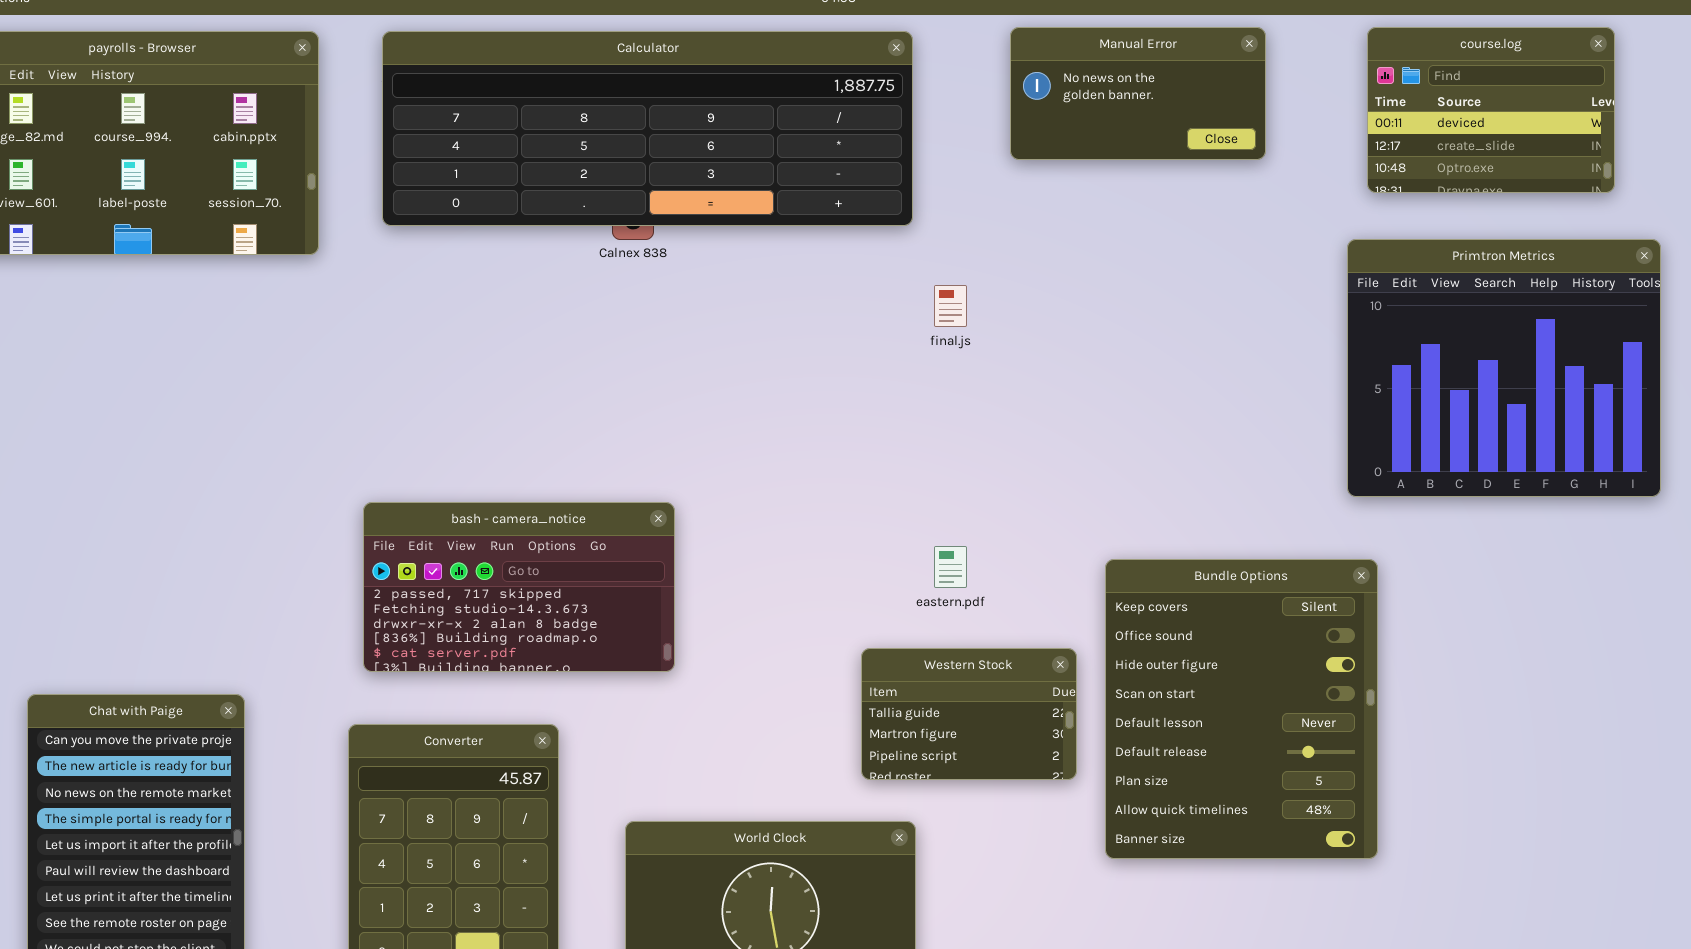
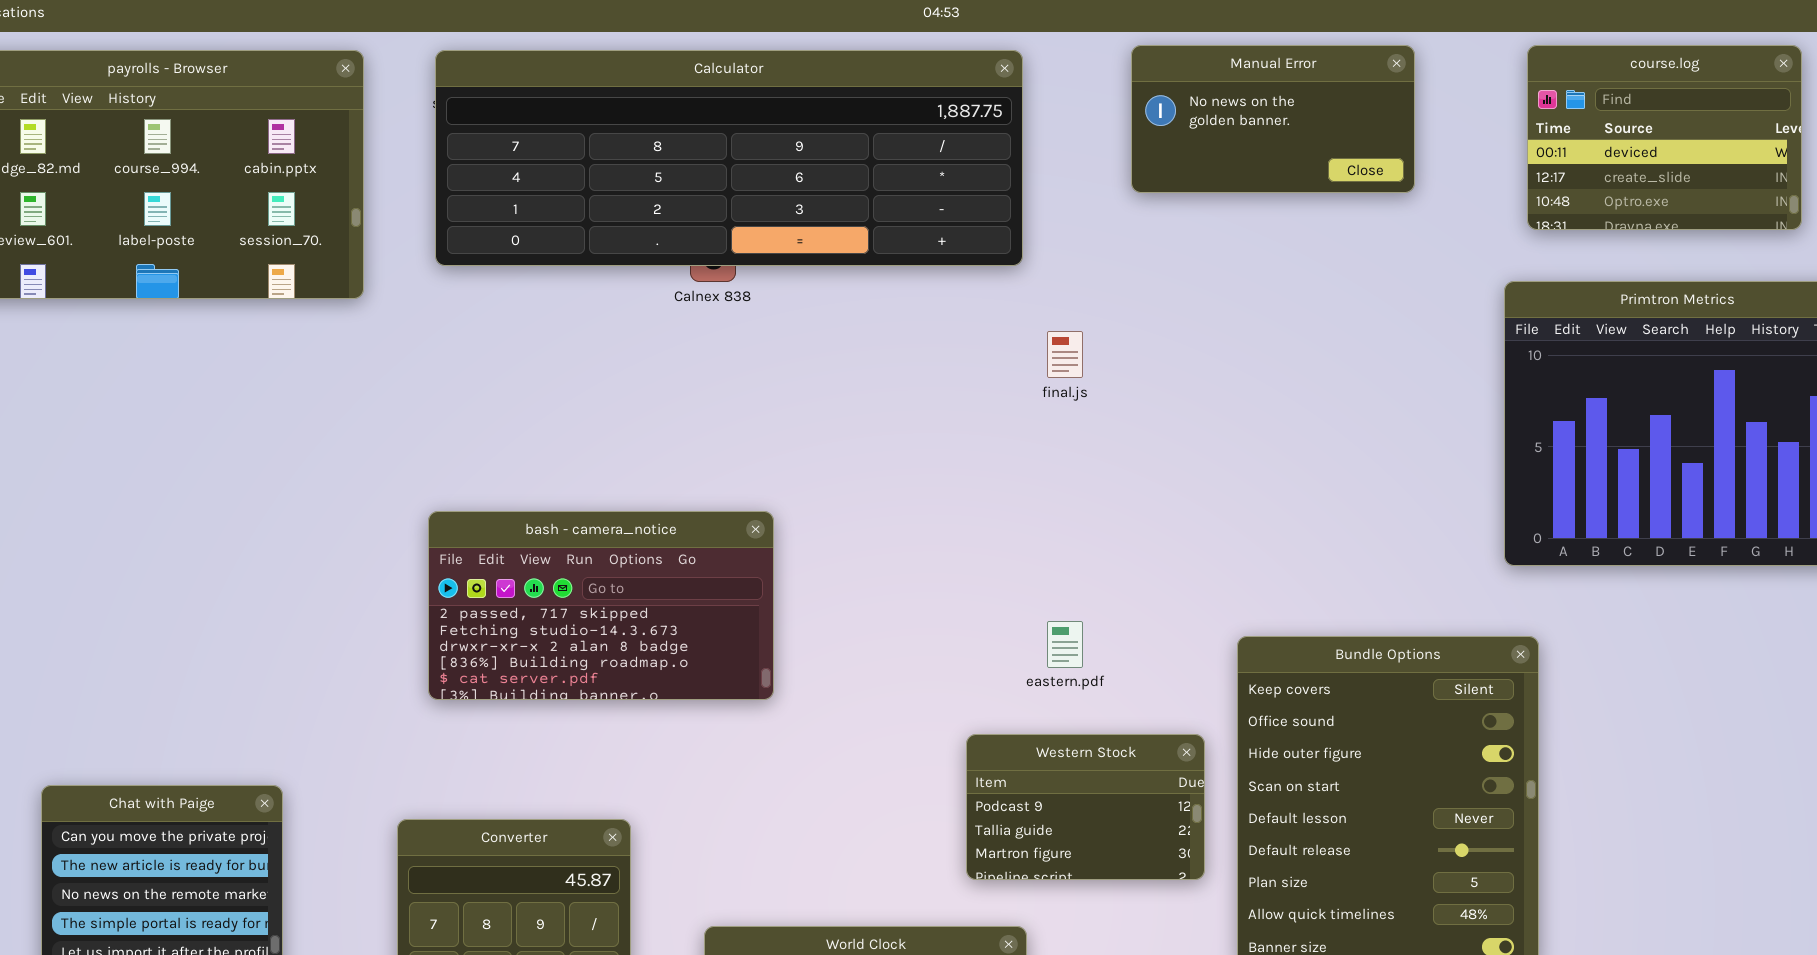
bash - camera_notice: [363,502,675,672] -> [428,511,774,700], moved
Western Stock: [861,648,1077,780] -> [966,734,1205,880], scrolled up 1 row

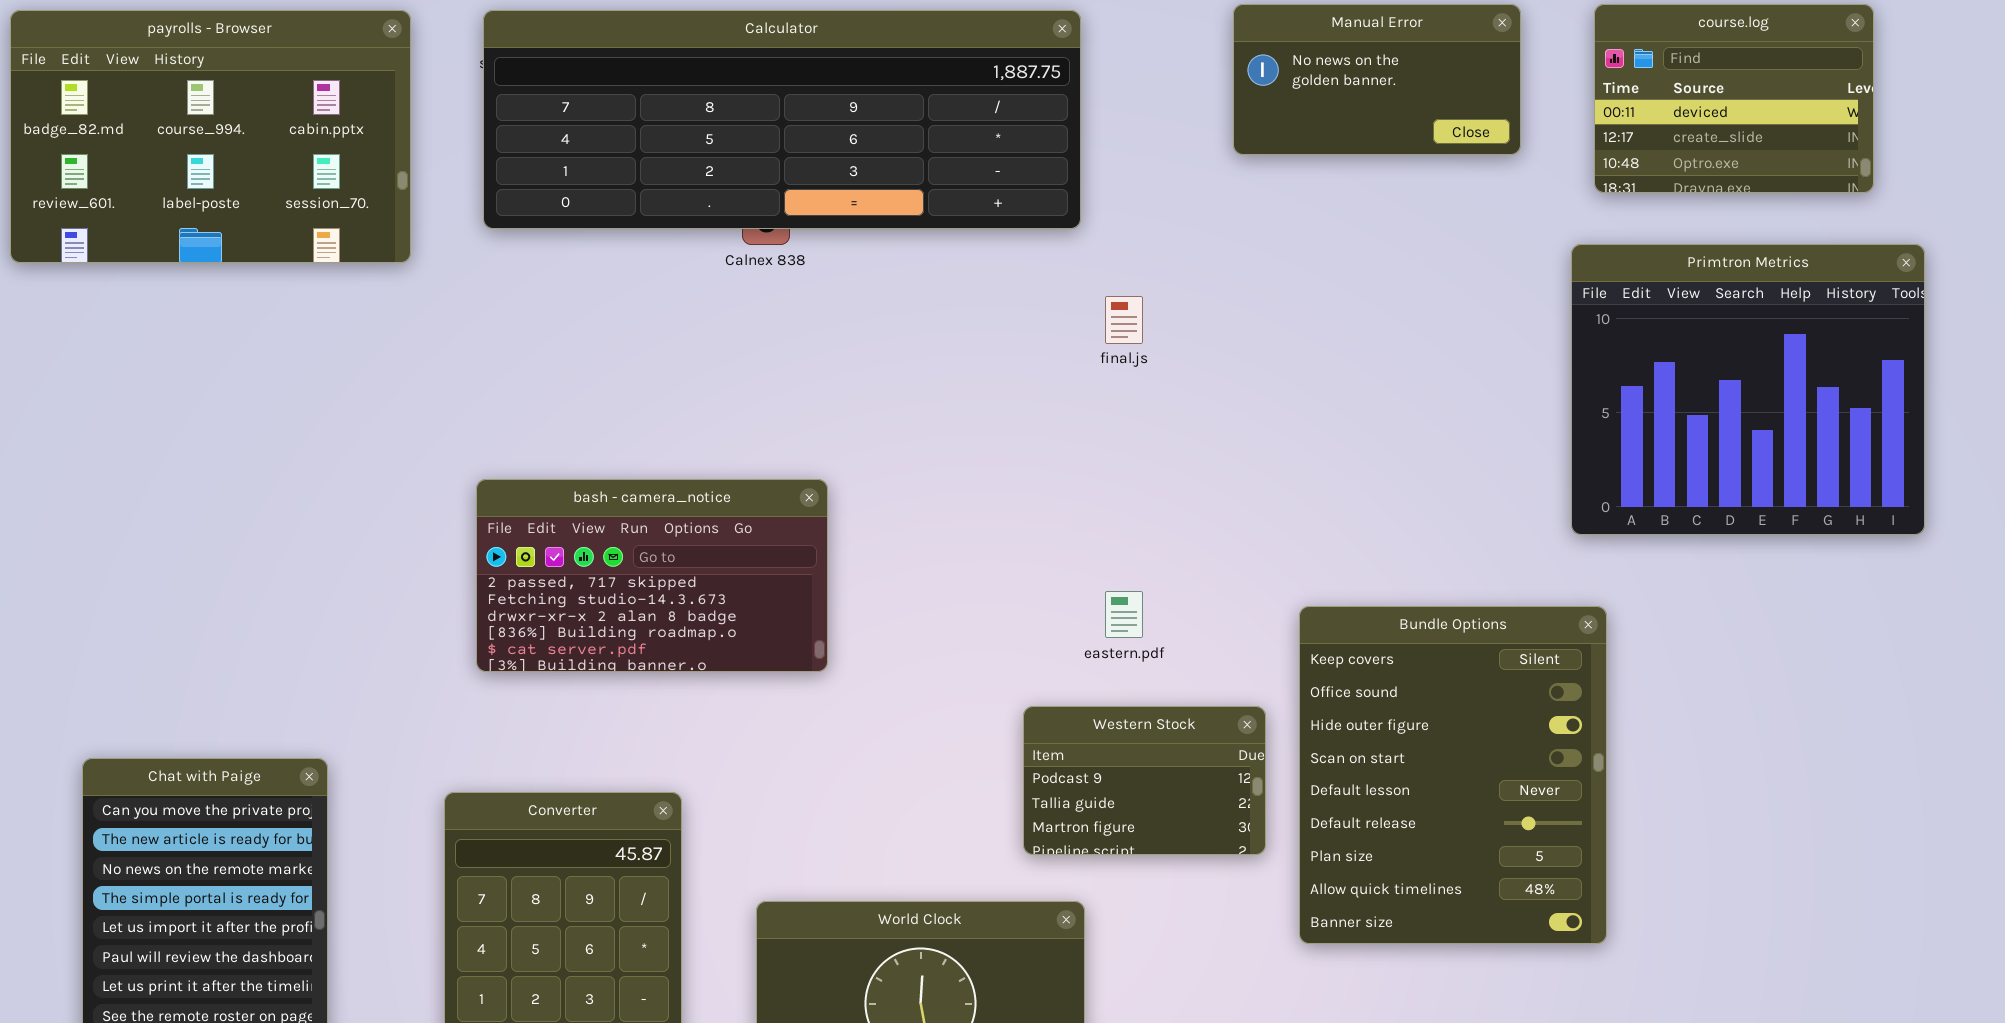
Manual Error: [1131,45,1415,193] -> [1233,4,1521,155], moved

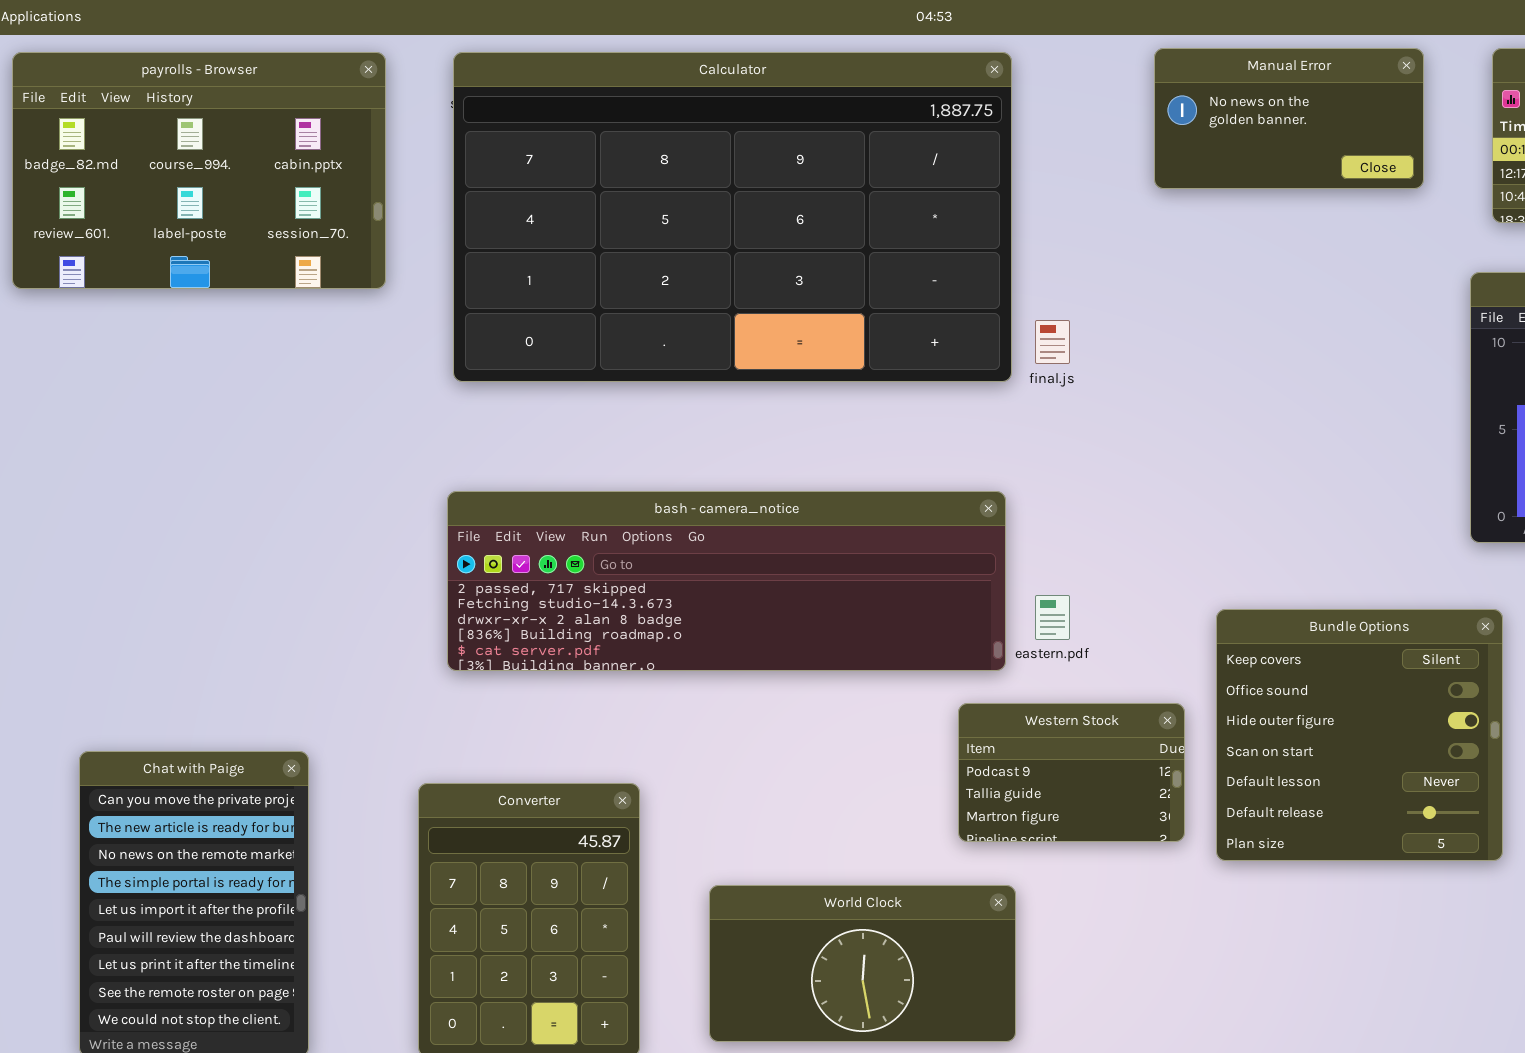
Calculator: [483,10,1081,229] -> [453,52,1012,382], resized
bash - camera_notice: [476,479,828,672] -> [447,491,1006,671], resized
Bundle Options: [1299,606,1607,944] -> [1216,609,1503,861], resized

